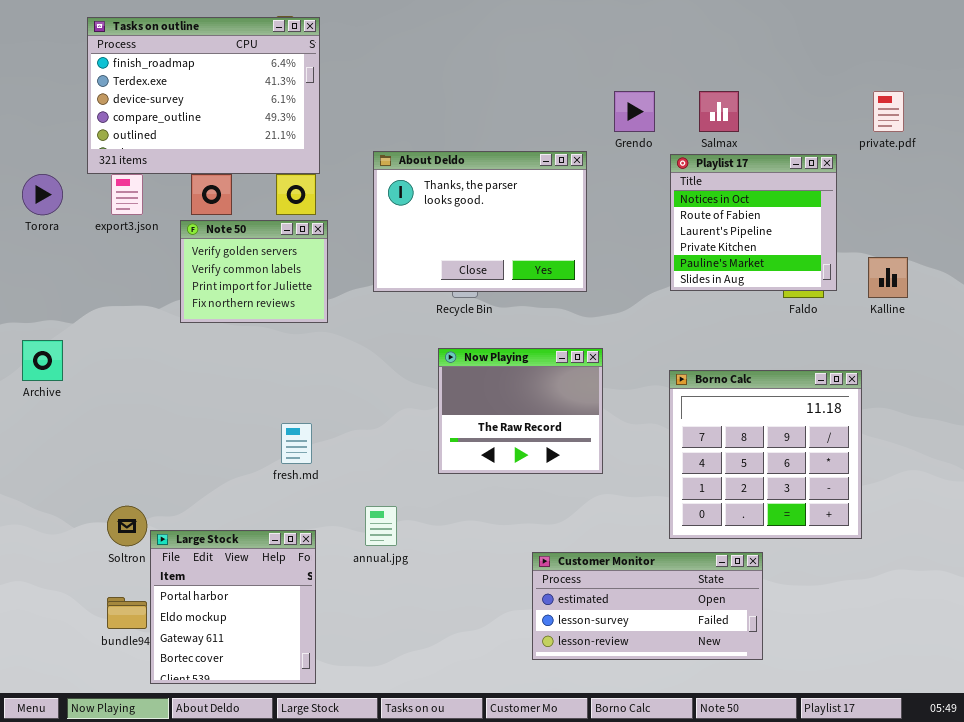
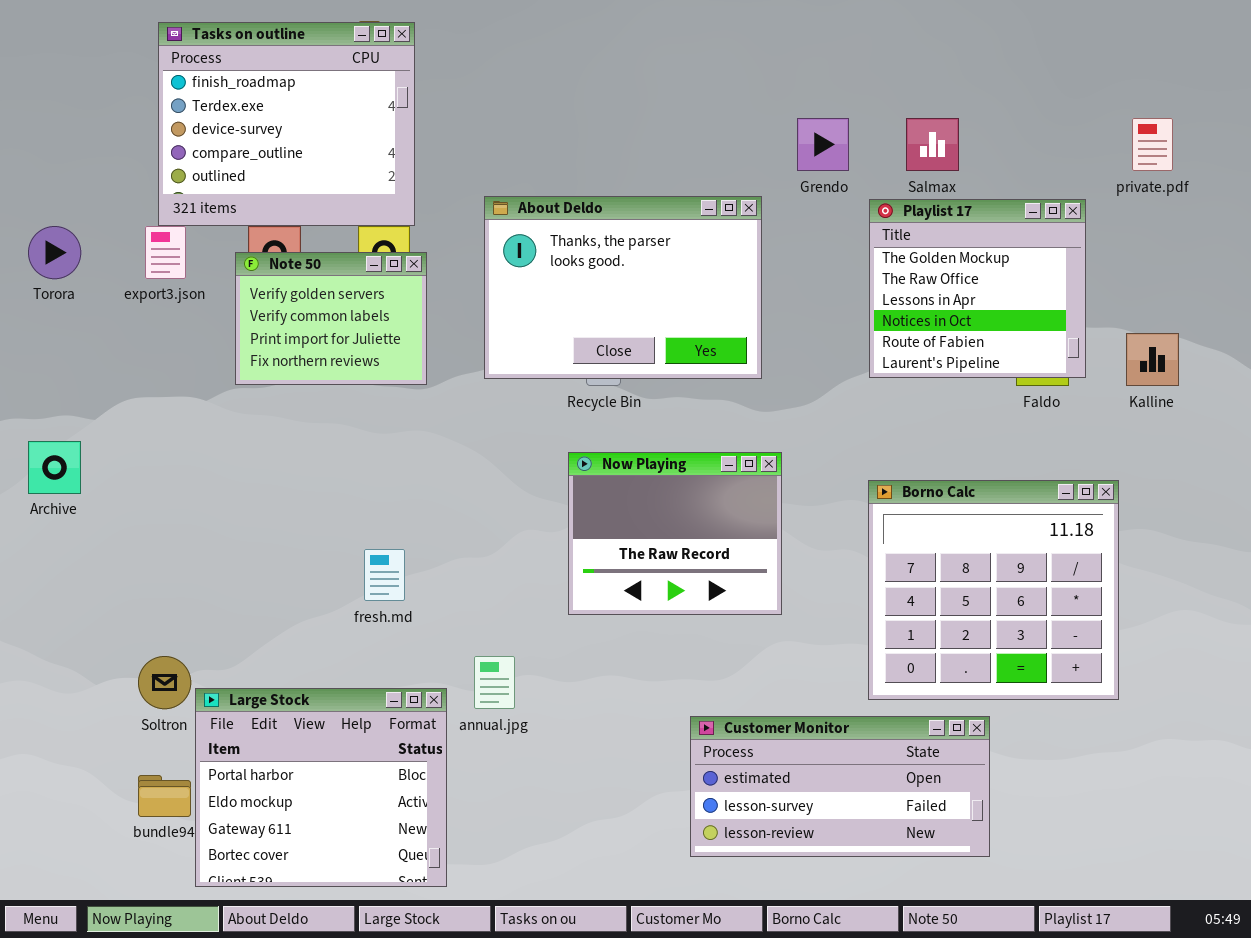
Tasks on outline: [87,17,320,174] -> [158,22,415,226], resized
Playlist 17: [670,154,837,291] -> [869,199,1086,378], scrolled up 3 rows
Note 50: [180,220,328,323] -> [235,252,427,385], moved
Large Stock: [150,530,316,684] -> [195,688,447,887], resized

